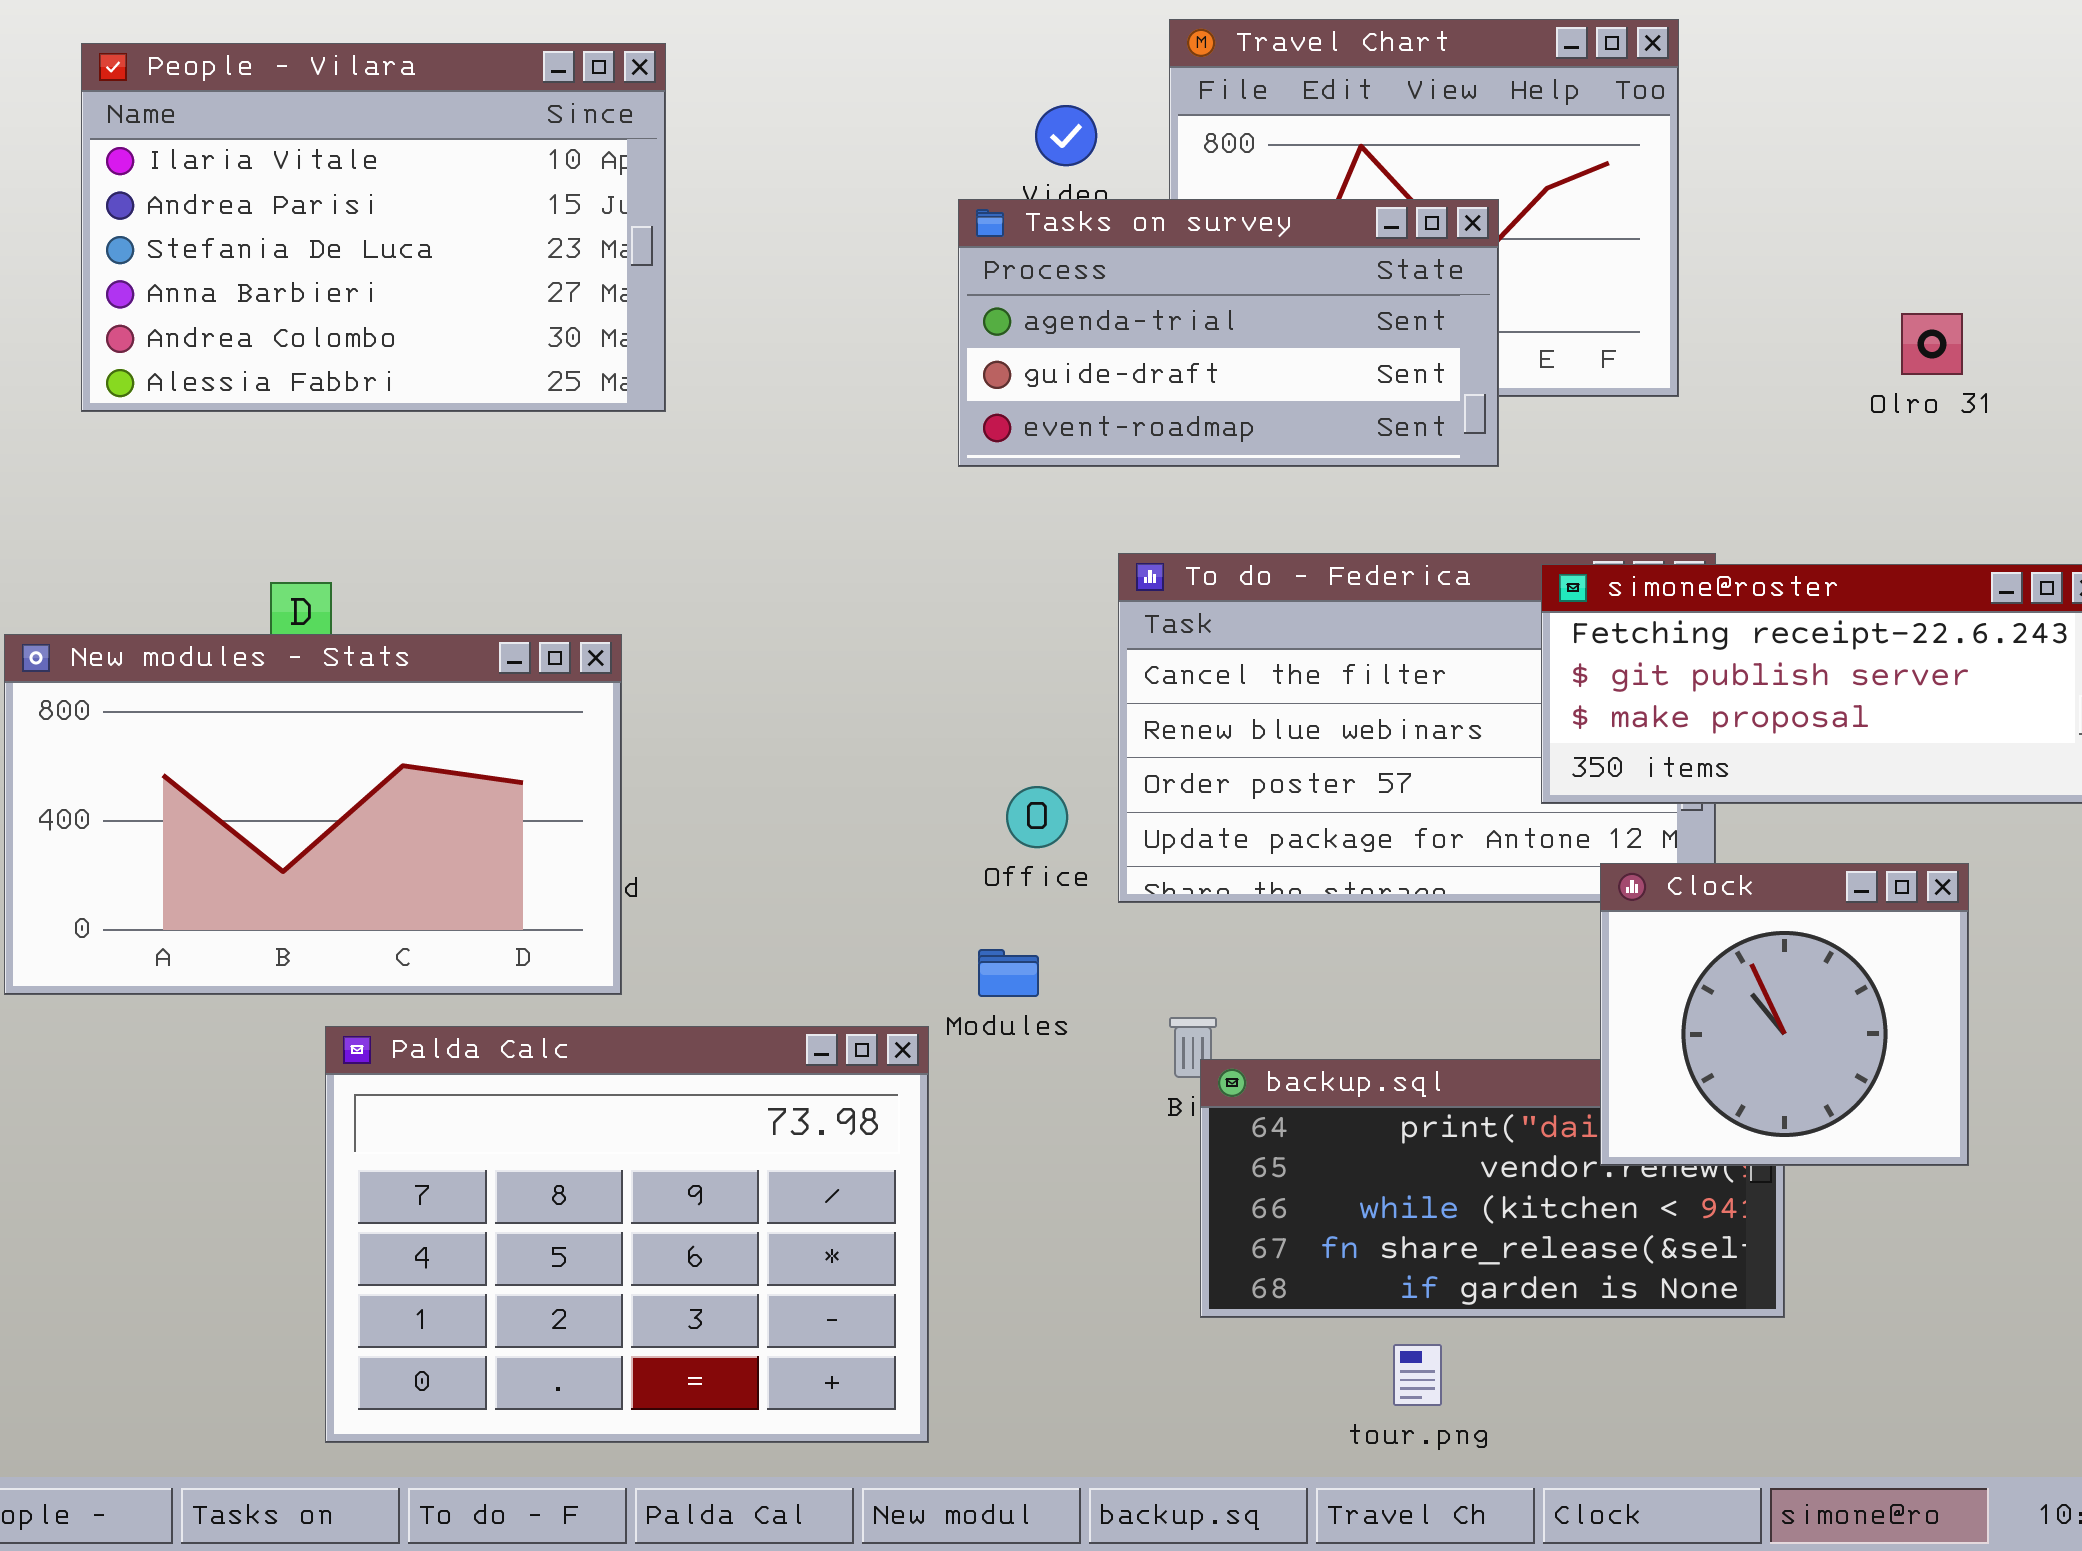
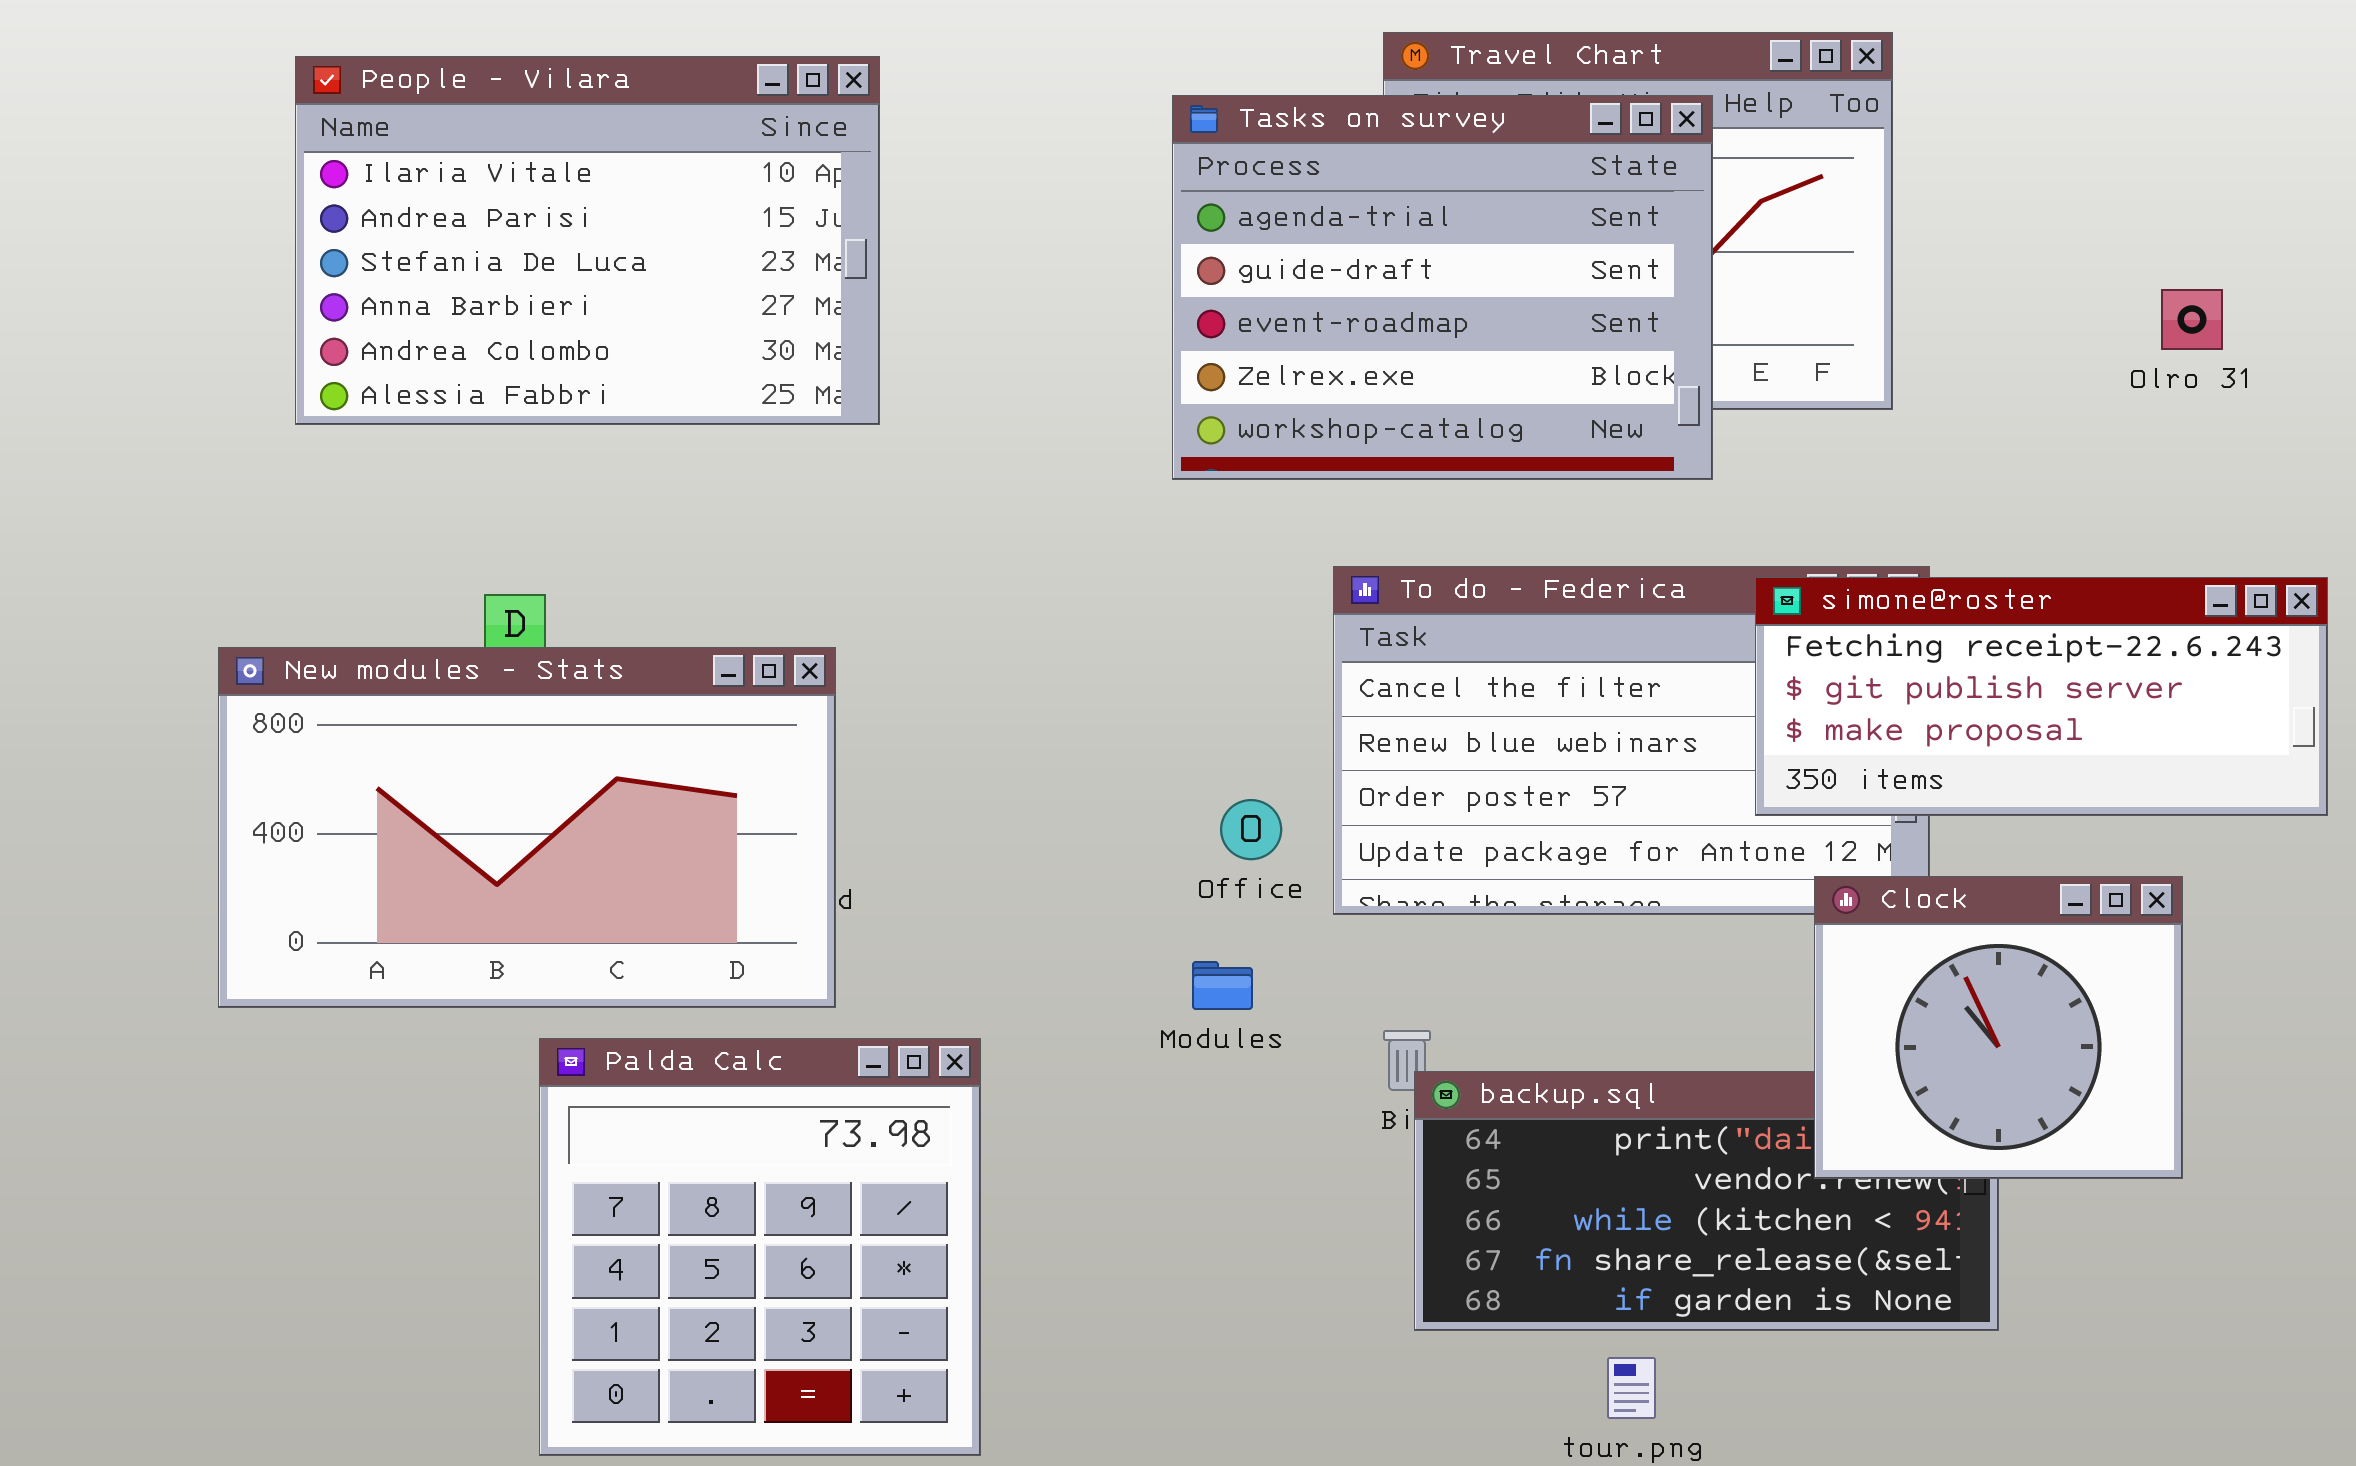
Tasks on survey: [958,199,1499,467] -> [1172,95,1713,480], resized
Olro 31: [1901,313,1963,375] -> [2161,289,2223,350], moved
Palda Calc: [325,1026,929,1443] -> [539,1038,981,1456], resized

